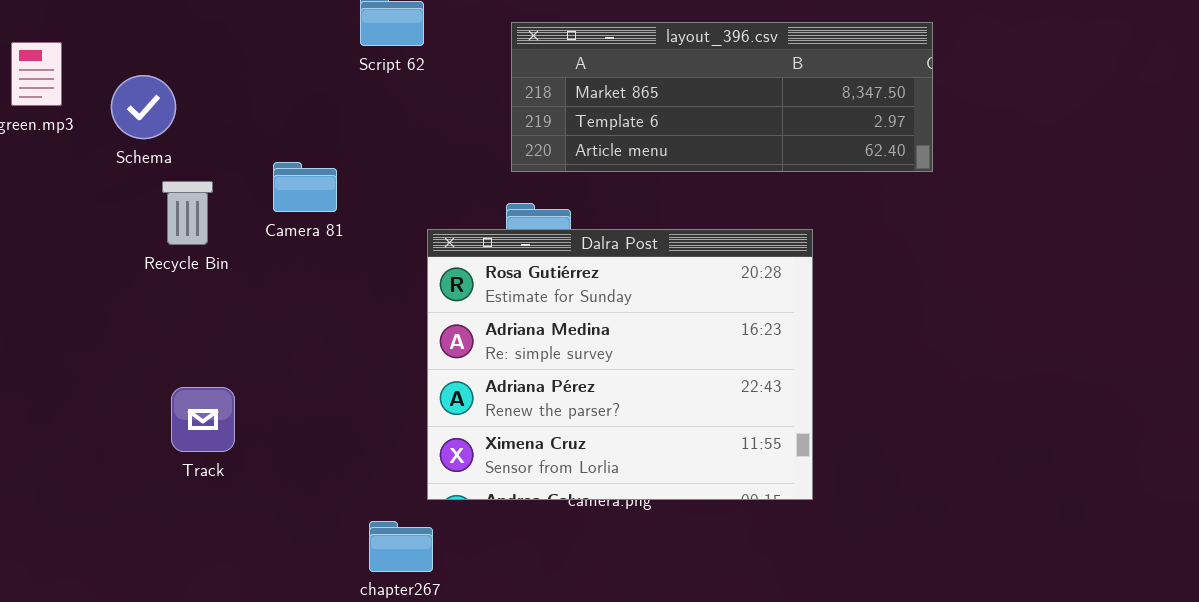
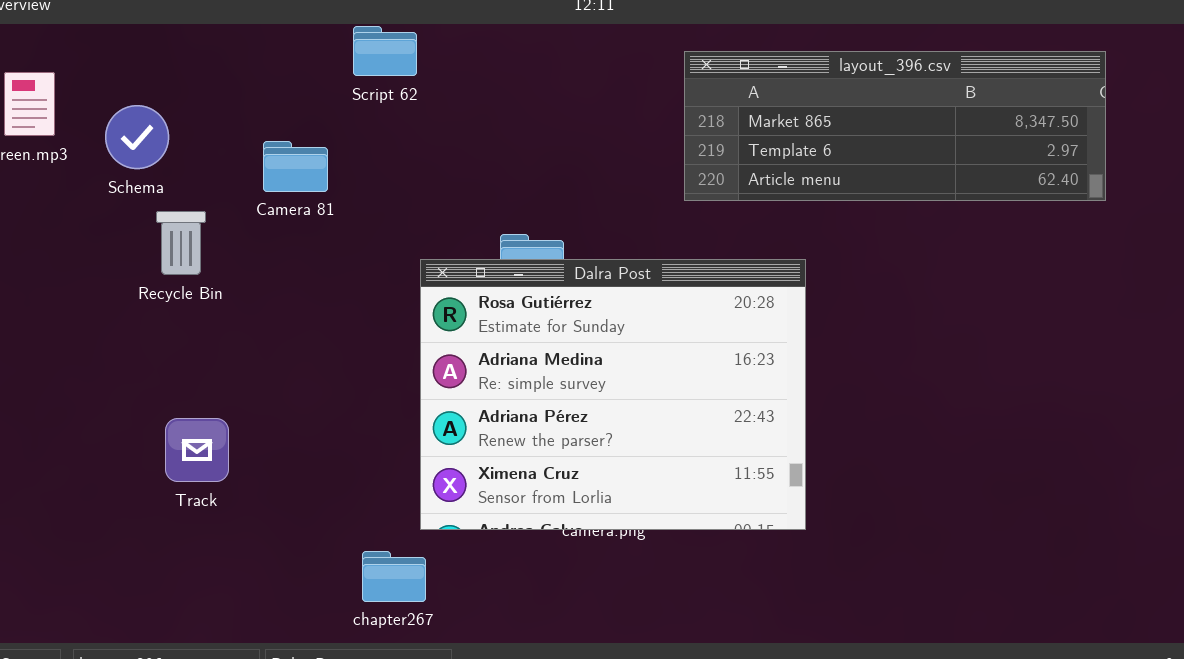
layout_396.csv: [511,22,933,172] -> [684,51,1106,201], moved
Camera 81: [273,162,337,212] -> [263,141,328,192], moved

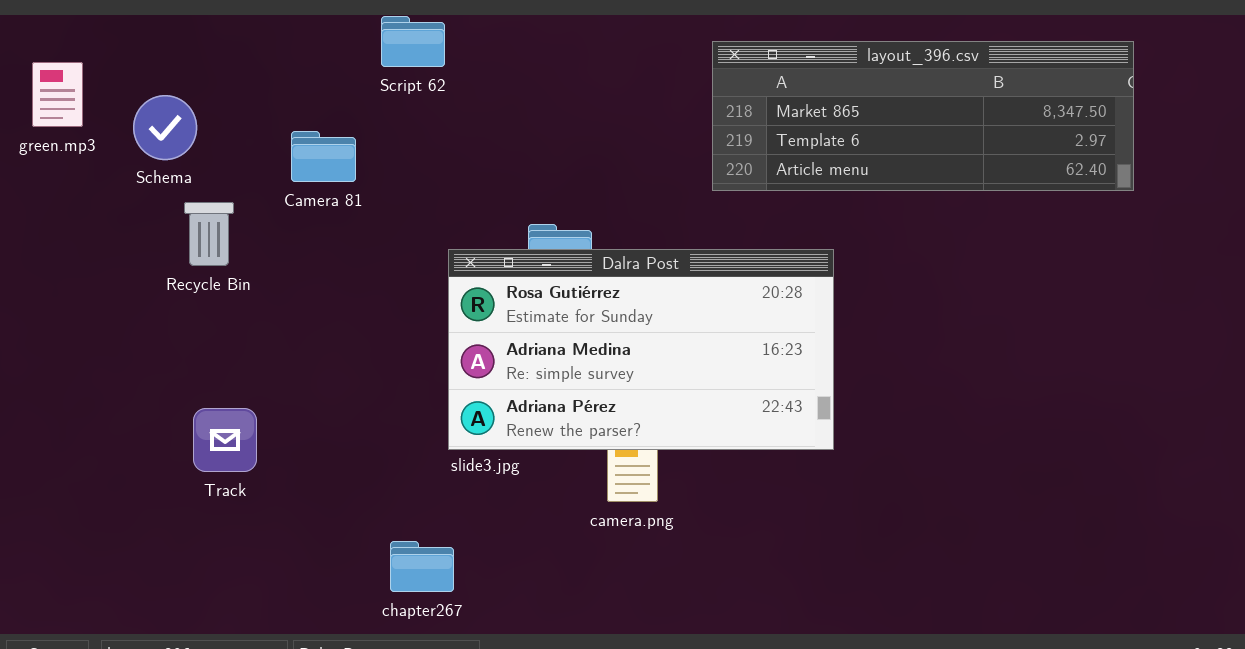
Dalra Post: [420,259,806,530] -> [448,249,834,450], resized

